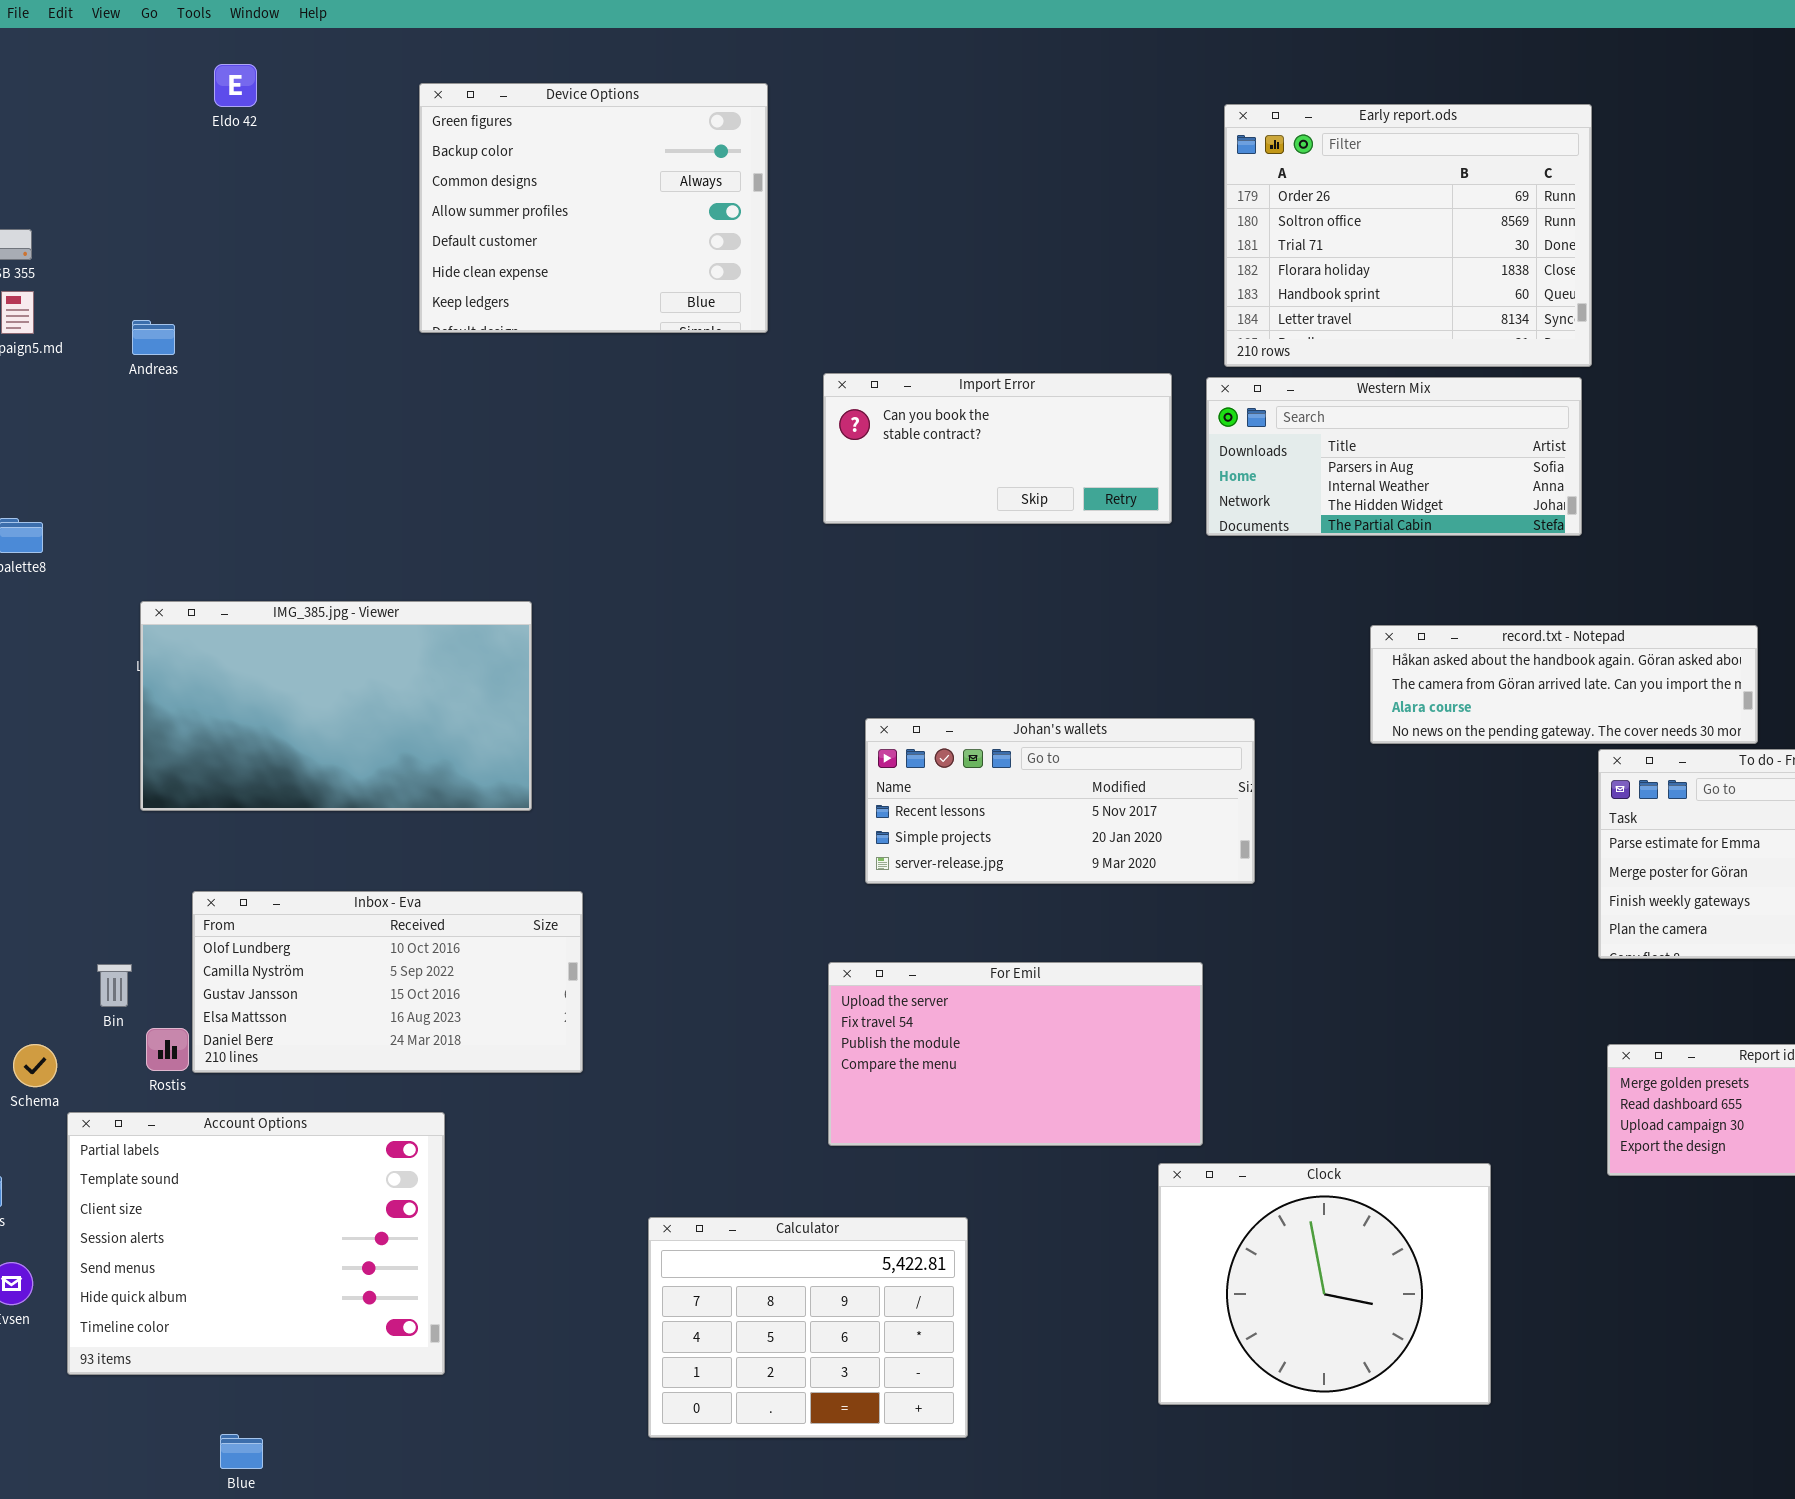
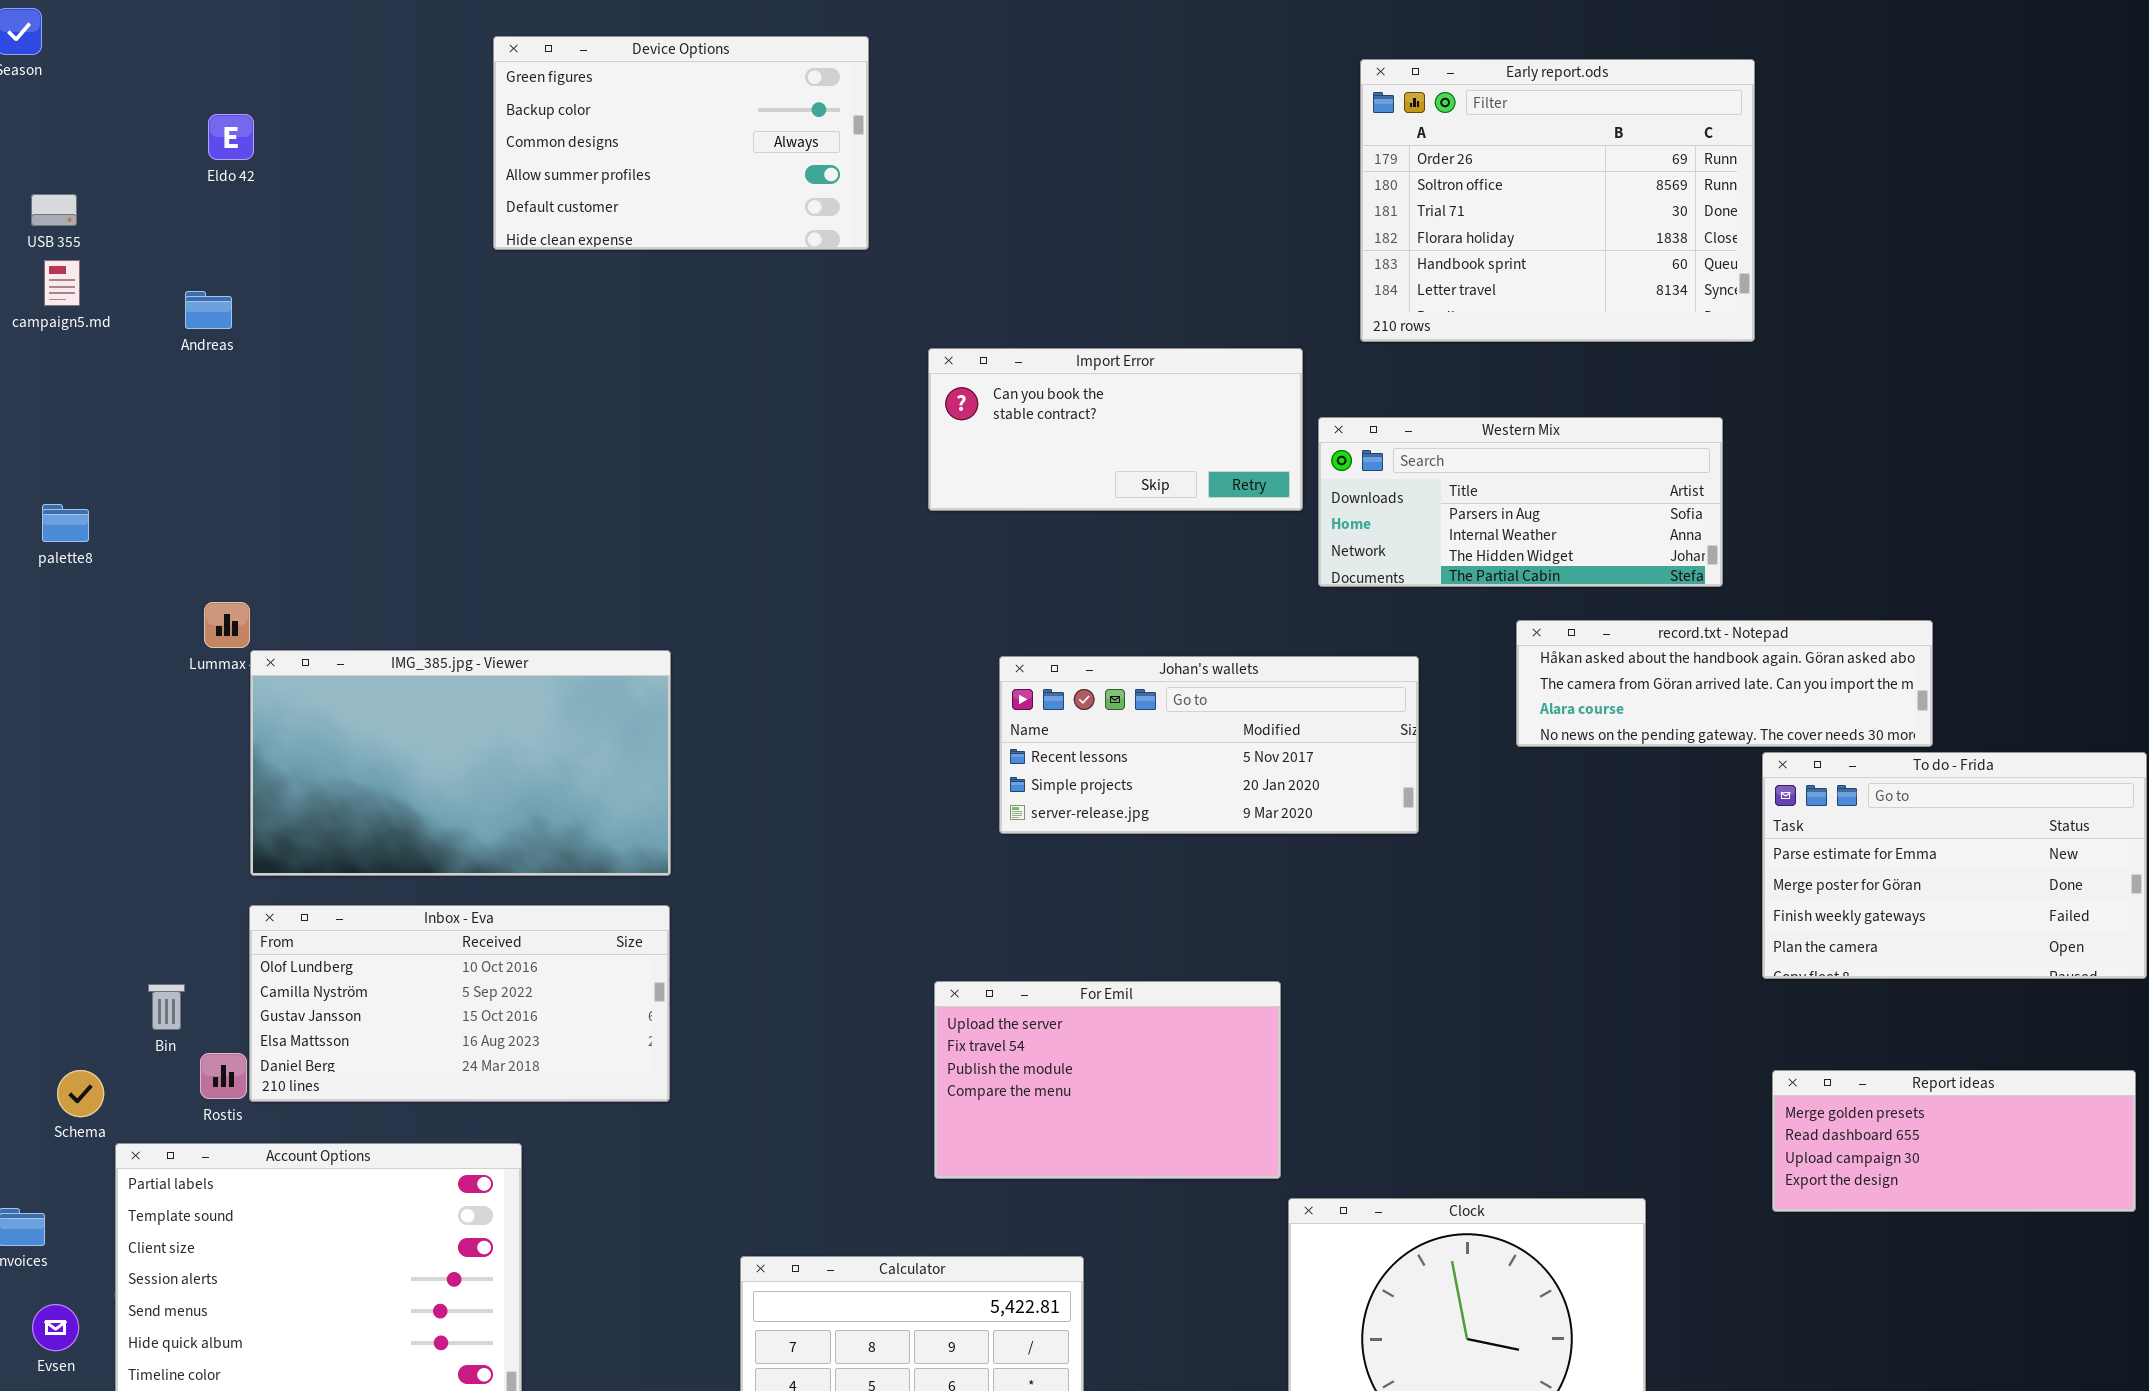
Eldo 42: [214,64,257,107] -> [208,114,254,160], moved
Device Options: [419,83,768,333] -> [493,36,869,250], resized
Western Mix: [1206,377,1582,536] -> [1318,417,1723,587], moved
IMG_385.jpg - Viewer: [140,601,532,811] -> [250,650,671,876], moved
Johan's wallets: [865,718,1255,884] -> [999,656,1419,834], moved
For Emil: [828,962,1203,1146] -> [934,981,1281,1179], resized

